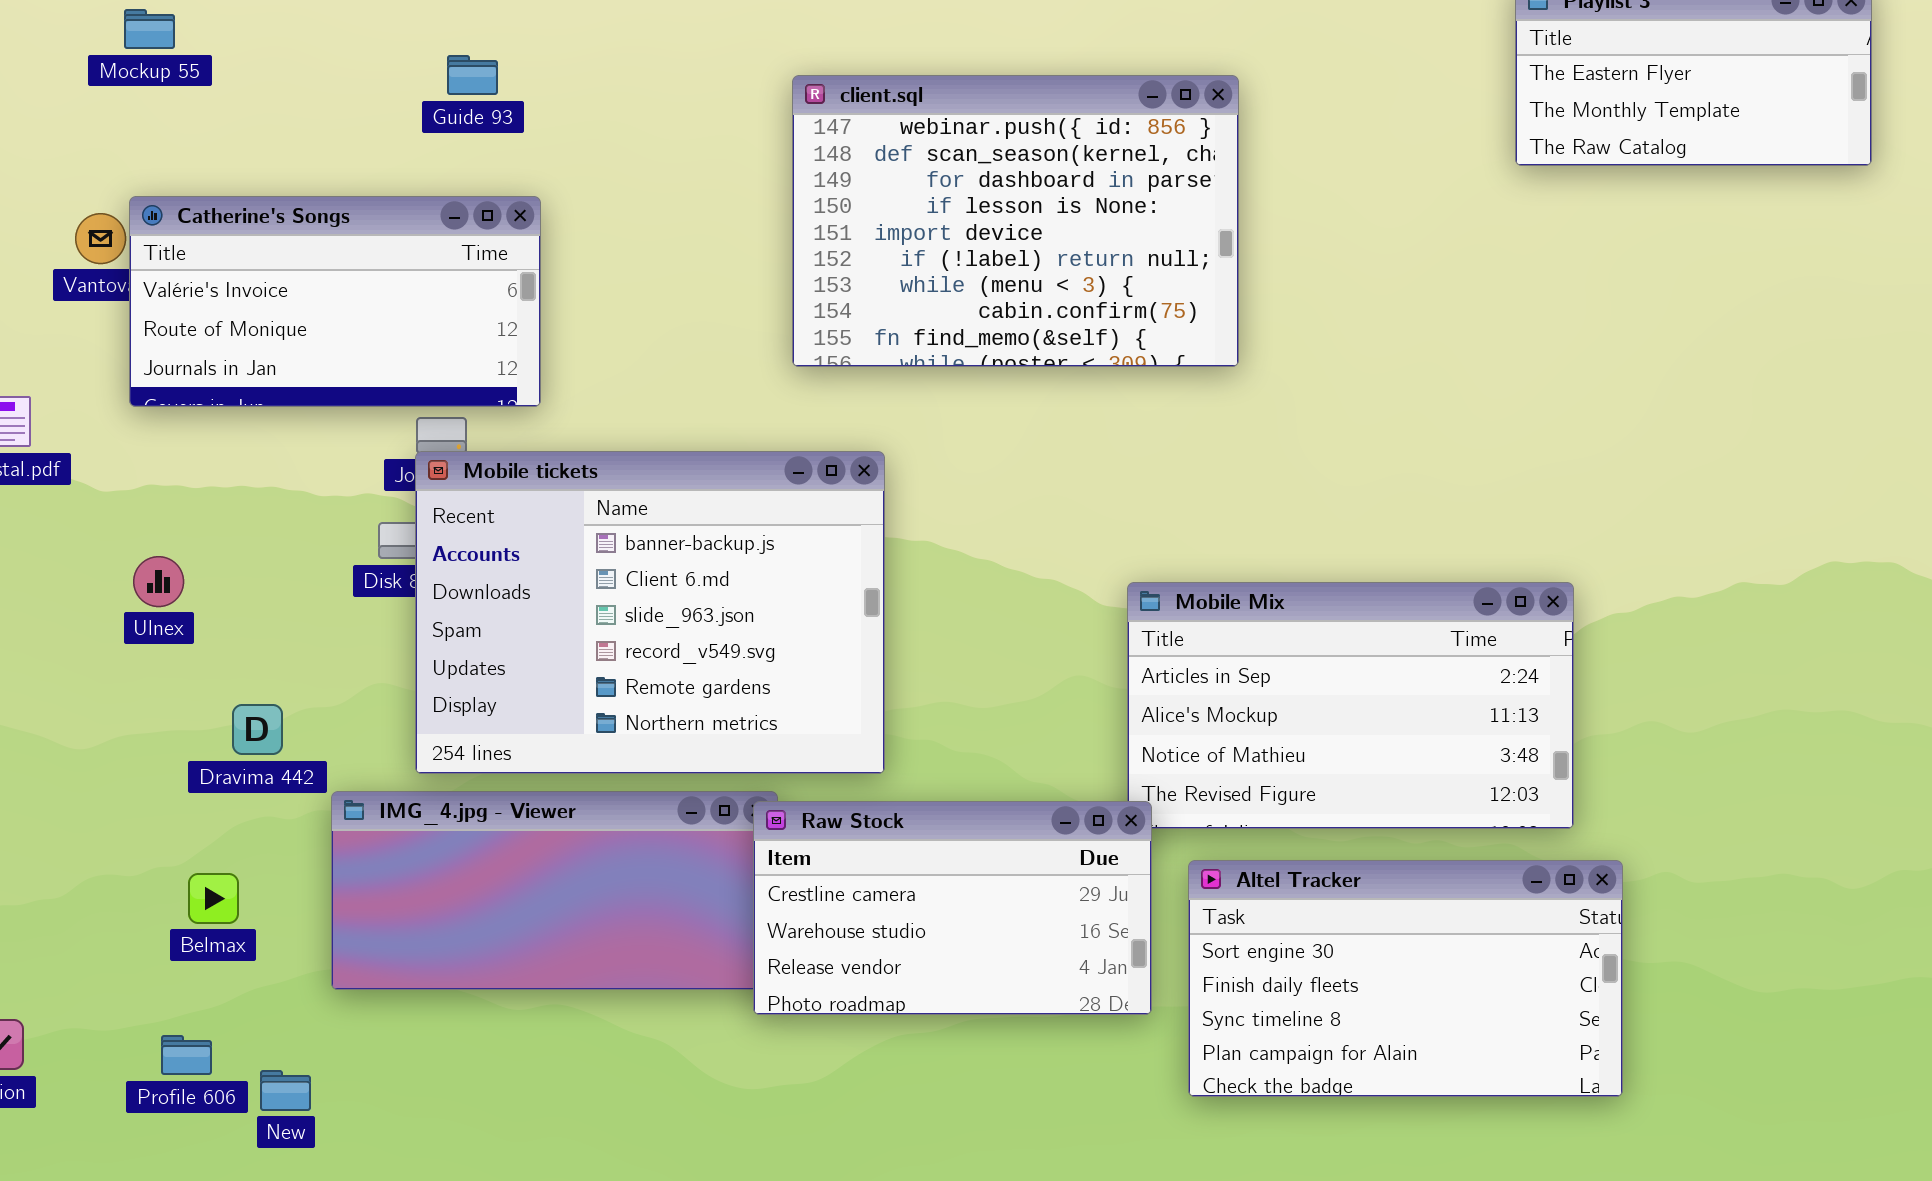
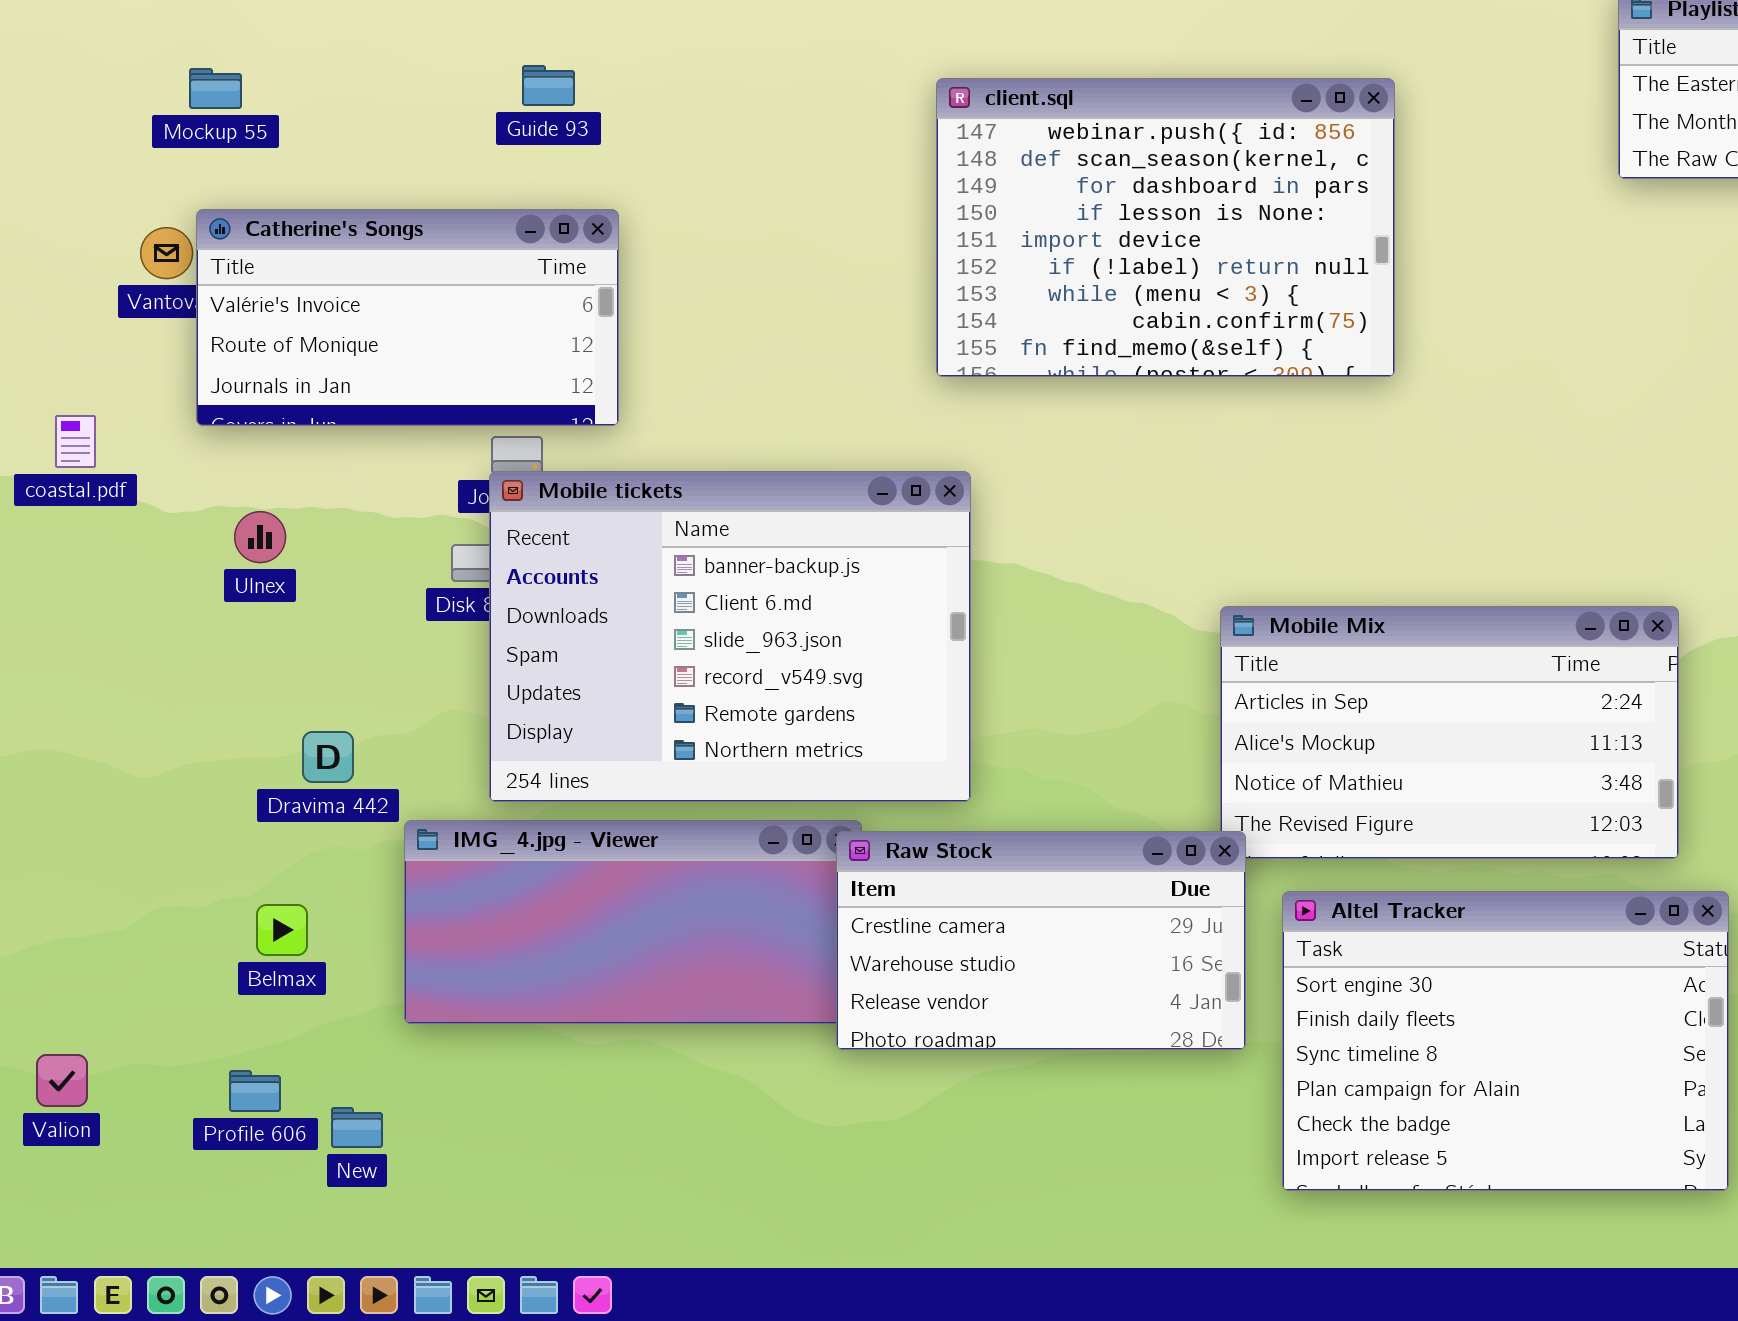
Mockup 55: [124,9,175,49] -> [189,68,242,109], moved
client.sql: [792,75,1239,367] -> [936,78,1395,377], moved
Ulnex: [133,556,184,607] -> [234,511,286,563], moved
Altel Tracker: [1188,860,1623,1097] -> [1282,891,1729,1191], resized

